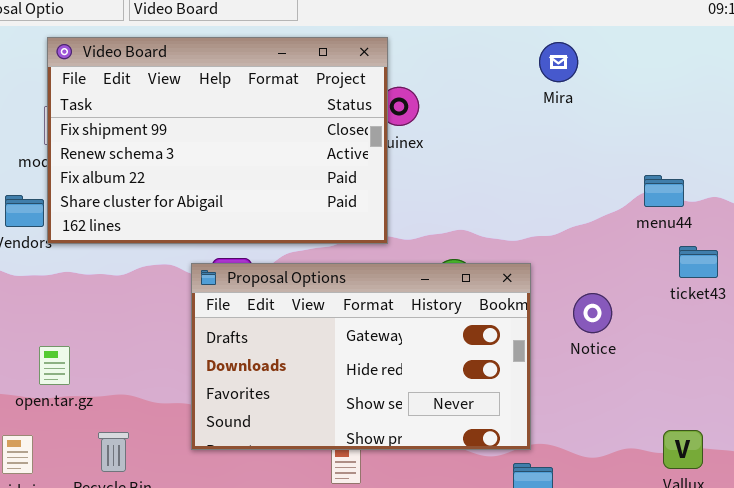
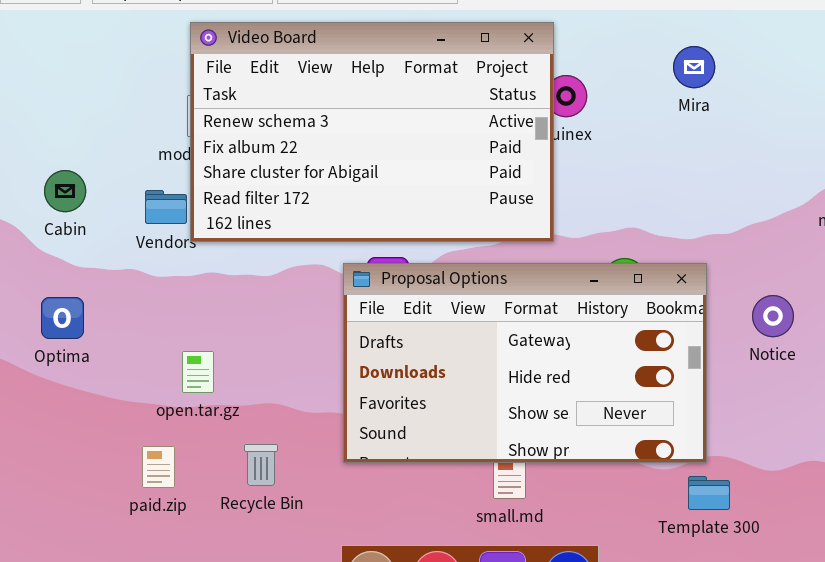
Video Board: [47,37,388,244] -> [190,22,554,242], scrolled down 1 row
Mira: [539,42,578,82] -> [673,46,715,88], moved

